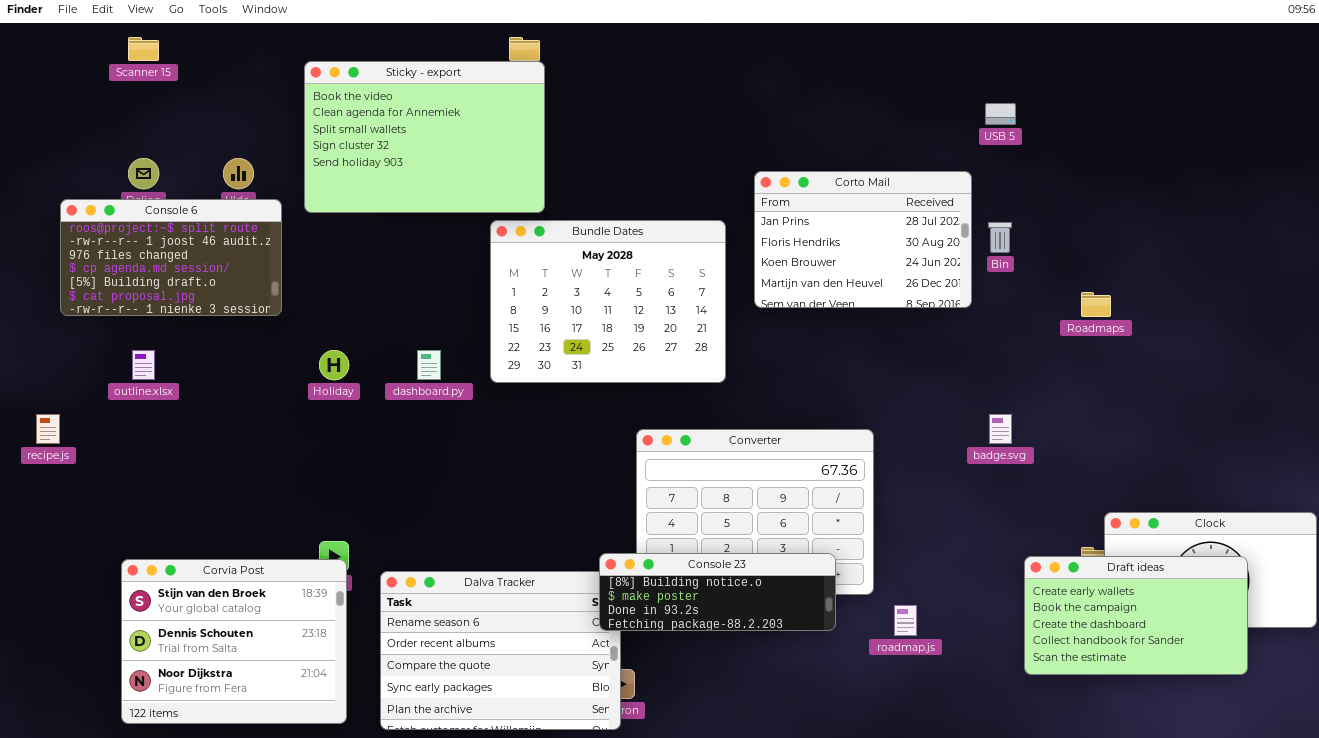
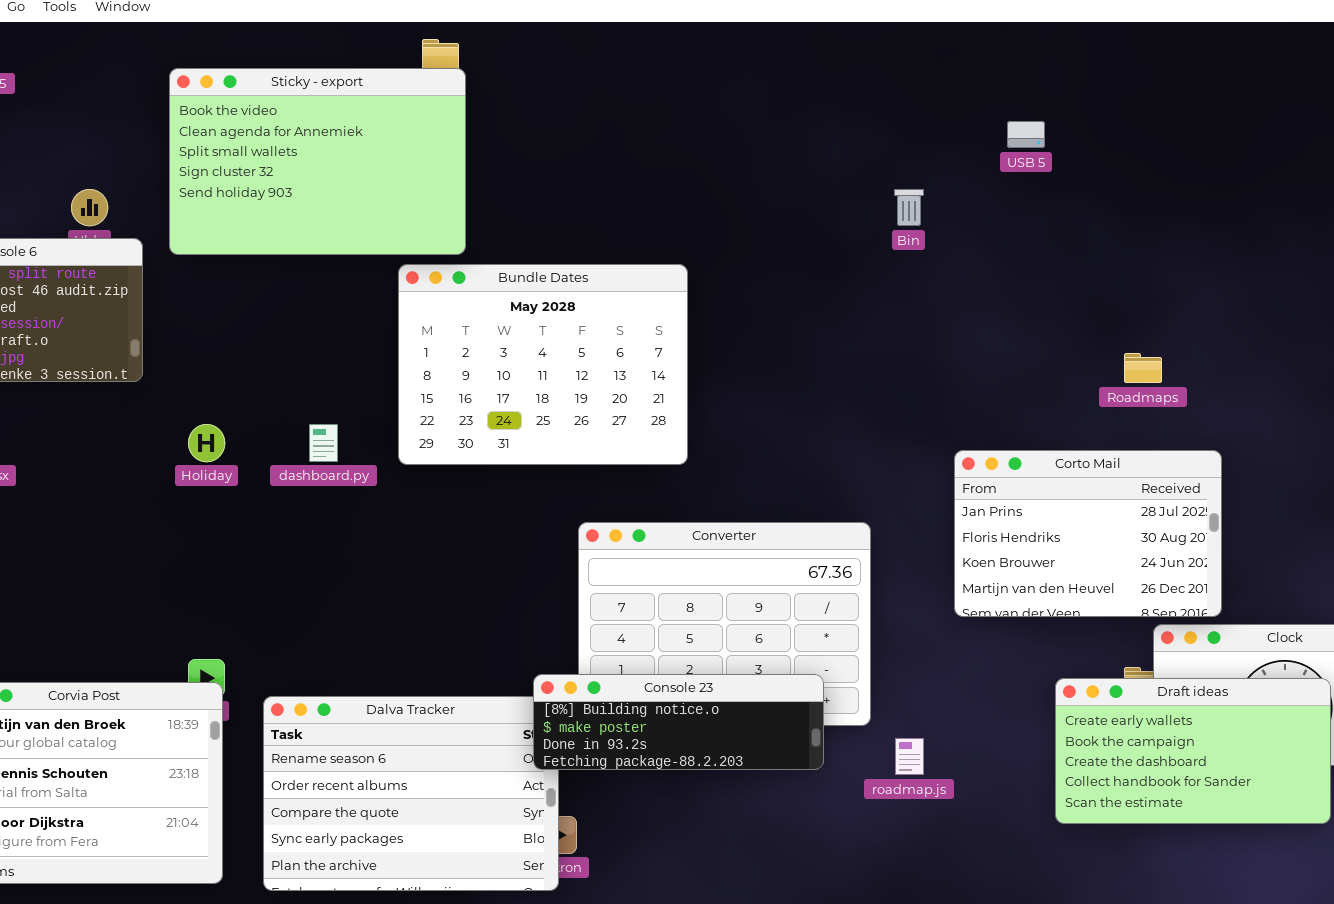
Corto Mail: [754,171,972,308] -> [954,450,1222,617], moved
Bin: [988,222,1012,253] -> [894,189,924,226], moved

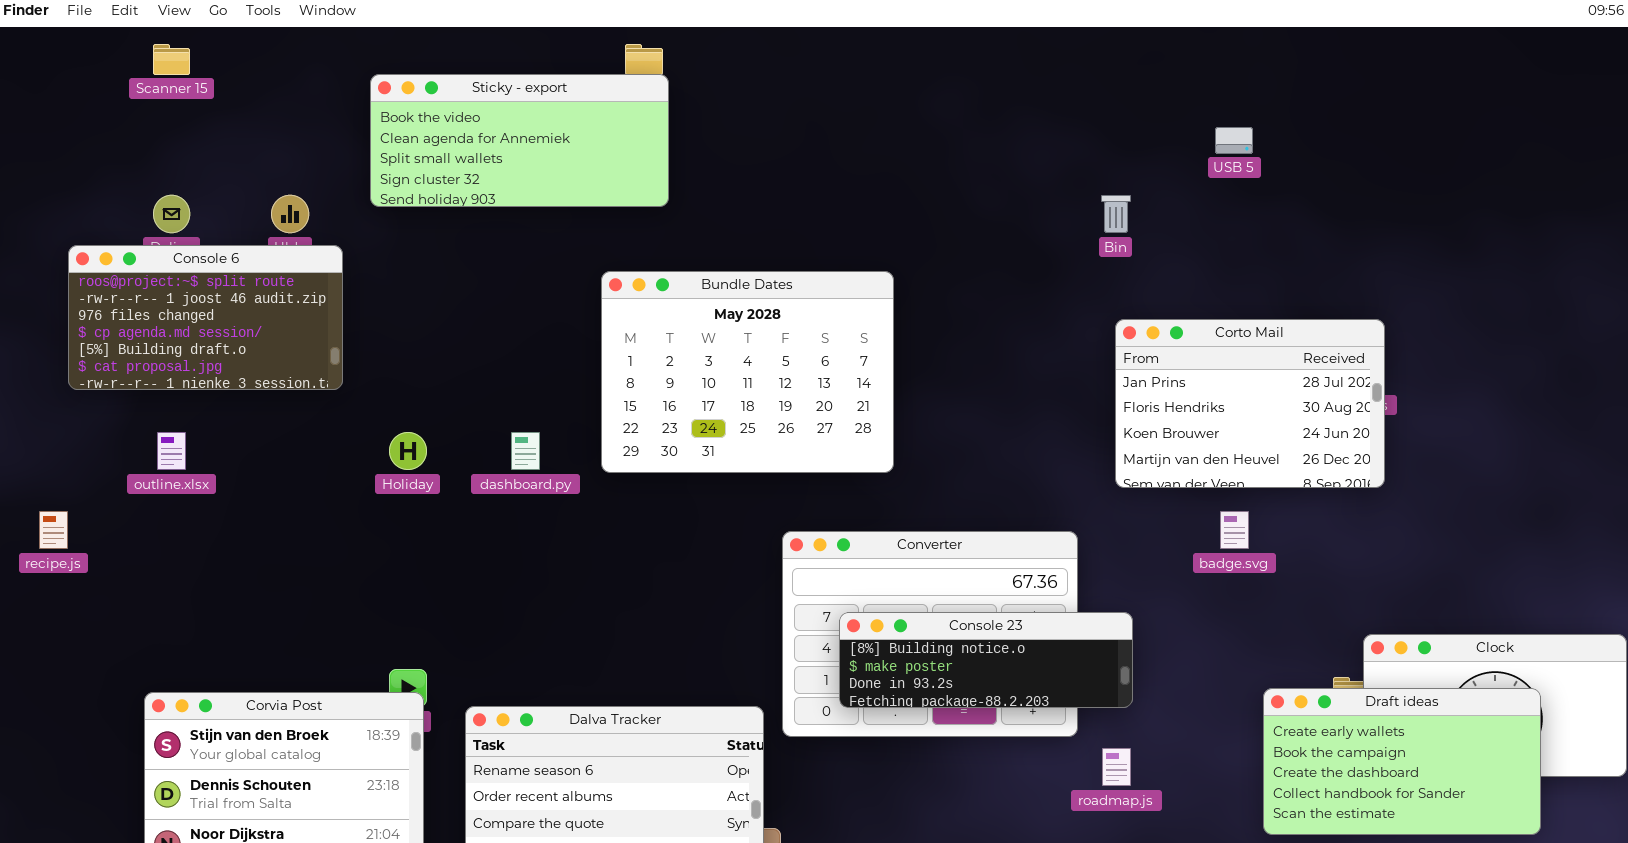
Sticky - export: [169,68,466,255] -> [370,74,669,207], resized
Corto Mail: [954,450,1222,617] -> [1115,319,1385,488], moved
Console 23: [533,674,824,770] -> [839,612,1133,708], moved

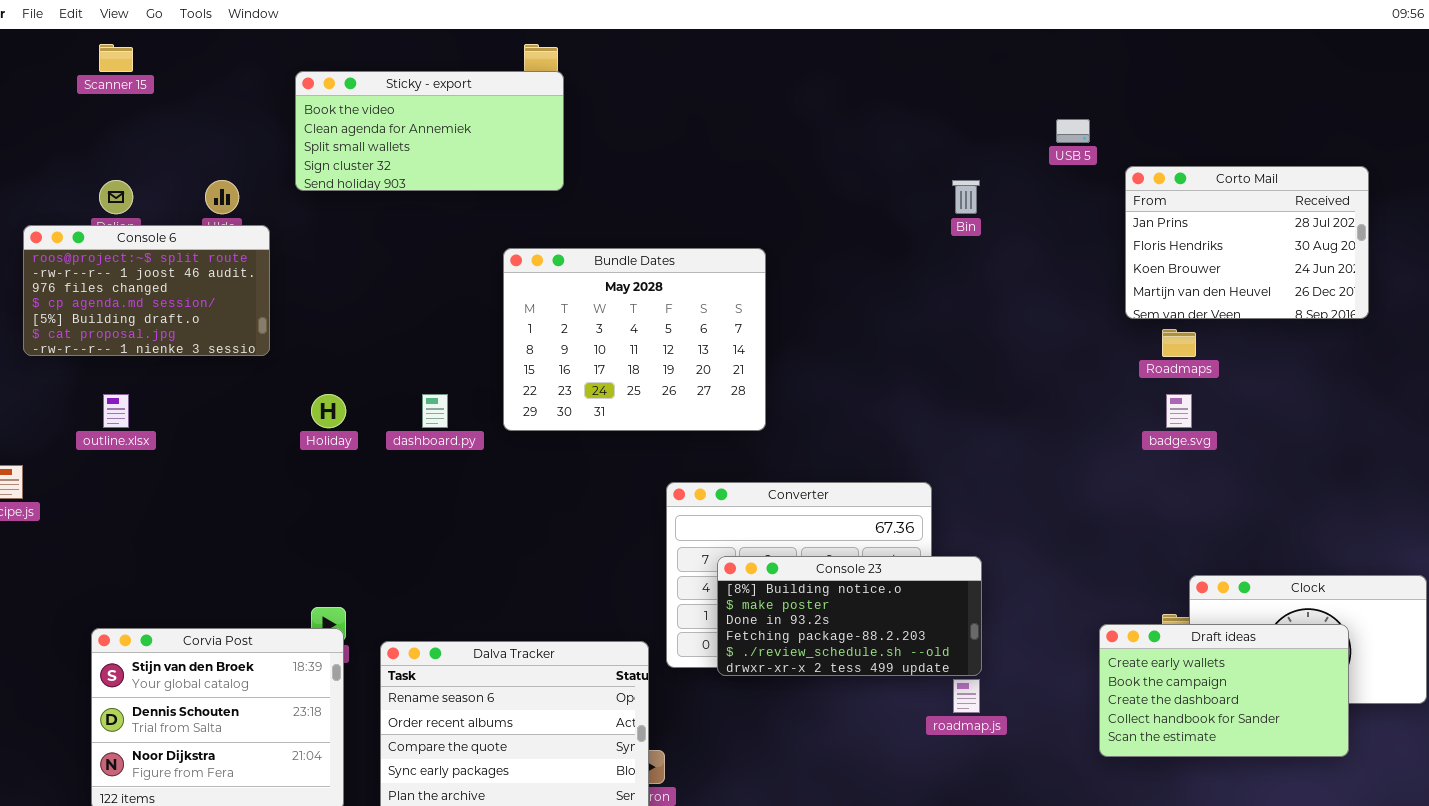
Corto Mail: [1115,319,1385,488] -> [1125,166,1369,319], moved
badge.svg: [1220,511,1249,549] -> [1166,394,1192,428], moved
Console 23: [839,612,1133,708] -> [717,556,982,676], resized

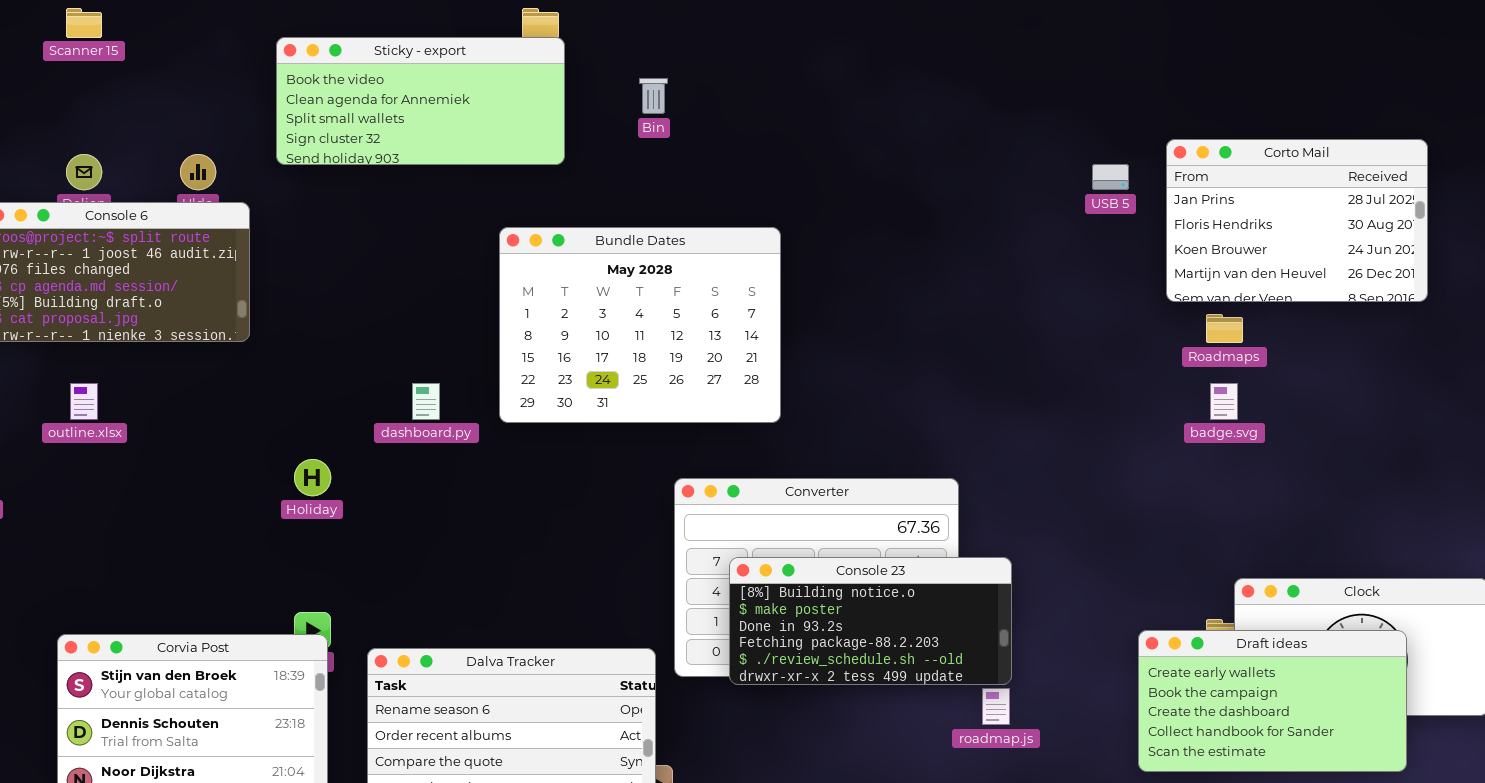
USB 5: [1056,119,1090,143] -> [1092,164,1129,190], moved
Bin: [952,180,980,214] -> [639,78,668,114], moved
Holiday: [311,394,346,428] -> [294,459,331,496], moved

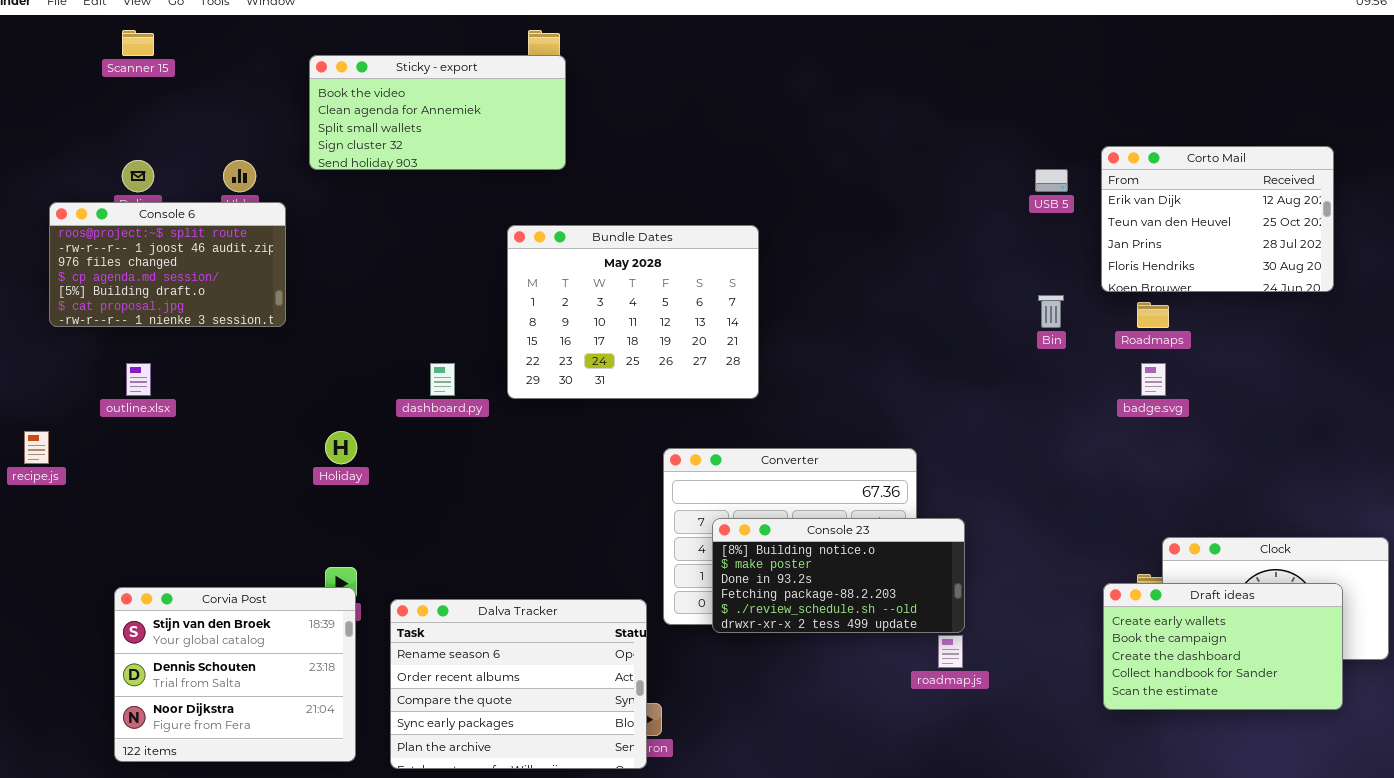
Bin: [639,78,668,114] -> [1038,295,1064,328], moved
Corto Mail: [1166,139,1428,302] -> [1101,146,1334,292], scrolled up 2 rows
Draft ideas: [1138,630,1407,772] -> [1103,583,1343,710], moved

